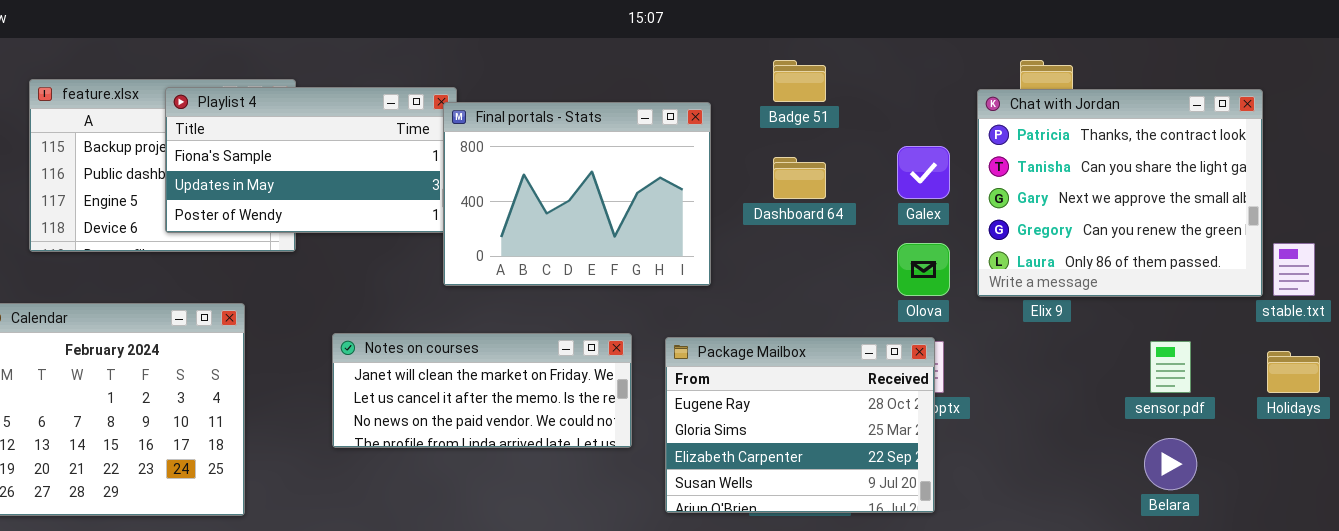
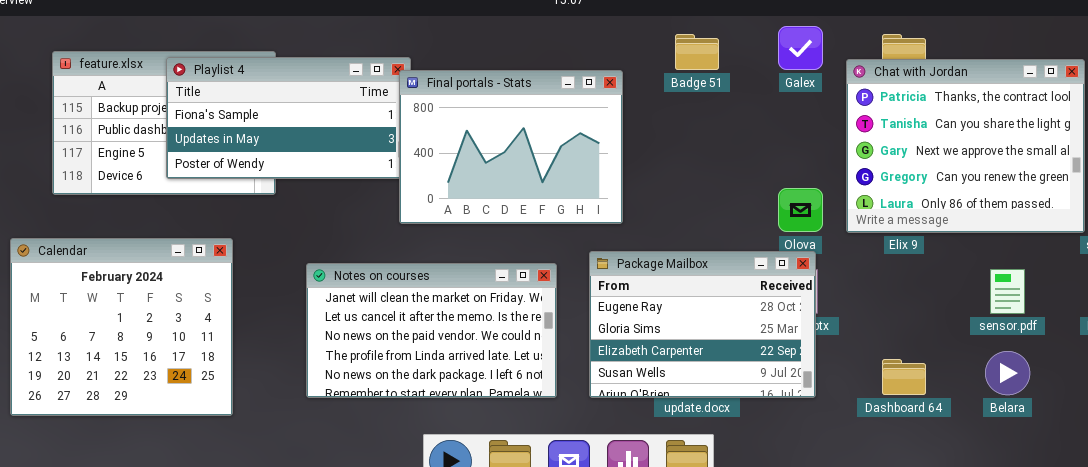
Galex: [897,146,950,199] -> [778,26,823,70], moved
Dashboard 64: [773,157,826,199] -> [882,359,926,395], moved
Notes on courses: [332,333,632,448] -> [306,263,557,398], resized
Package Mailbox: [665,337,935,513] -> [589,251,816,398], moved

